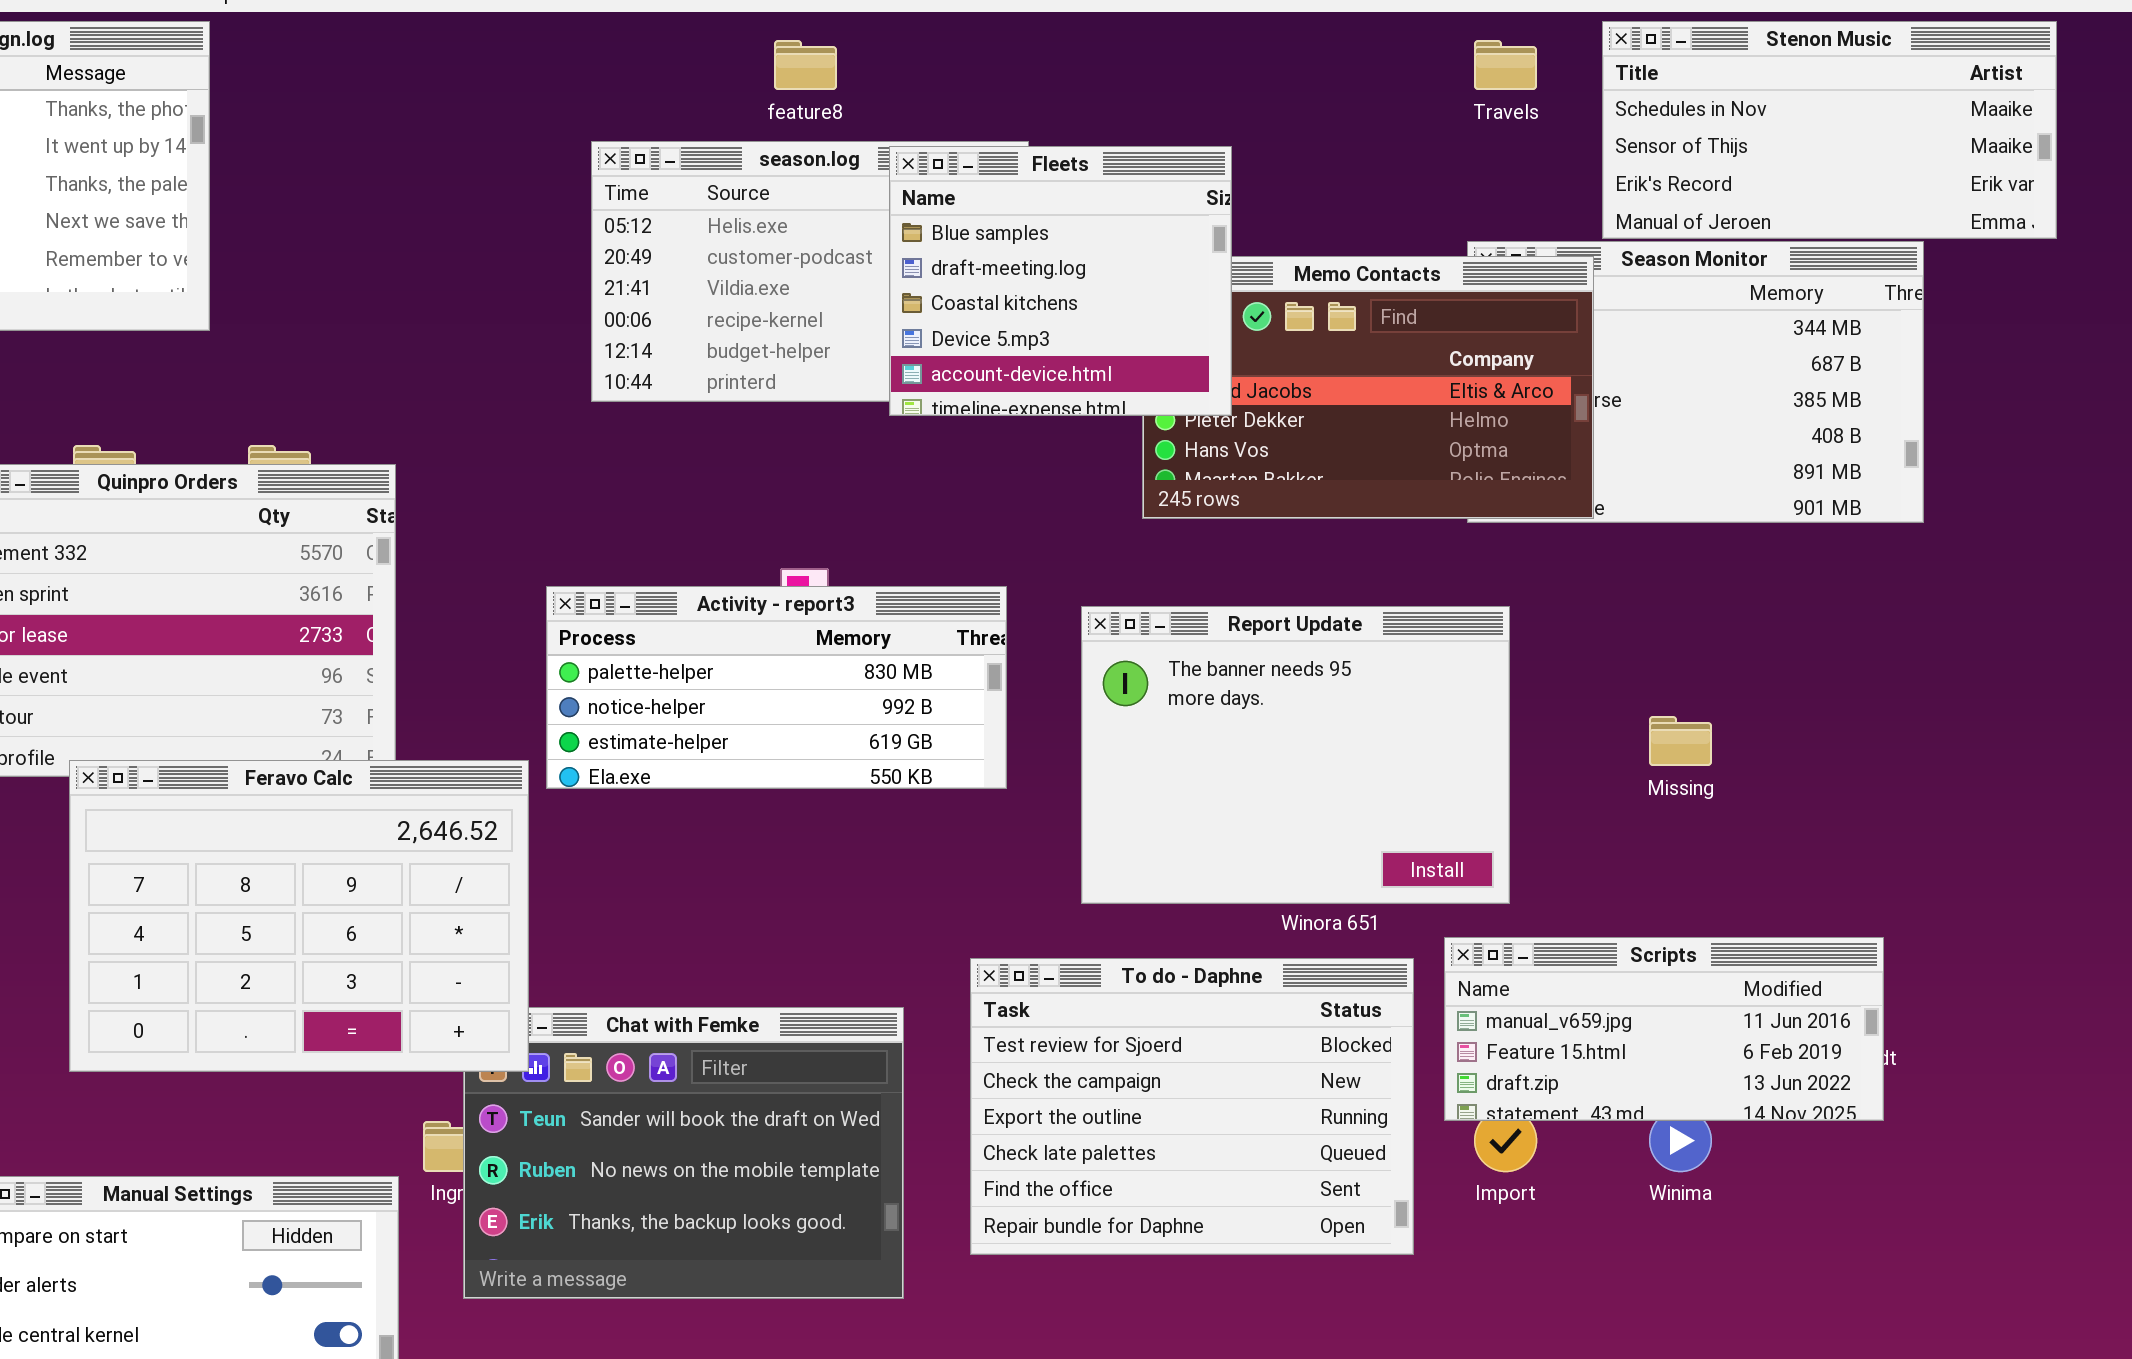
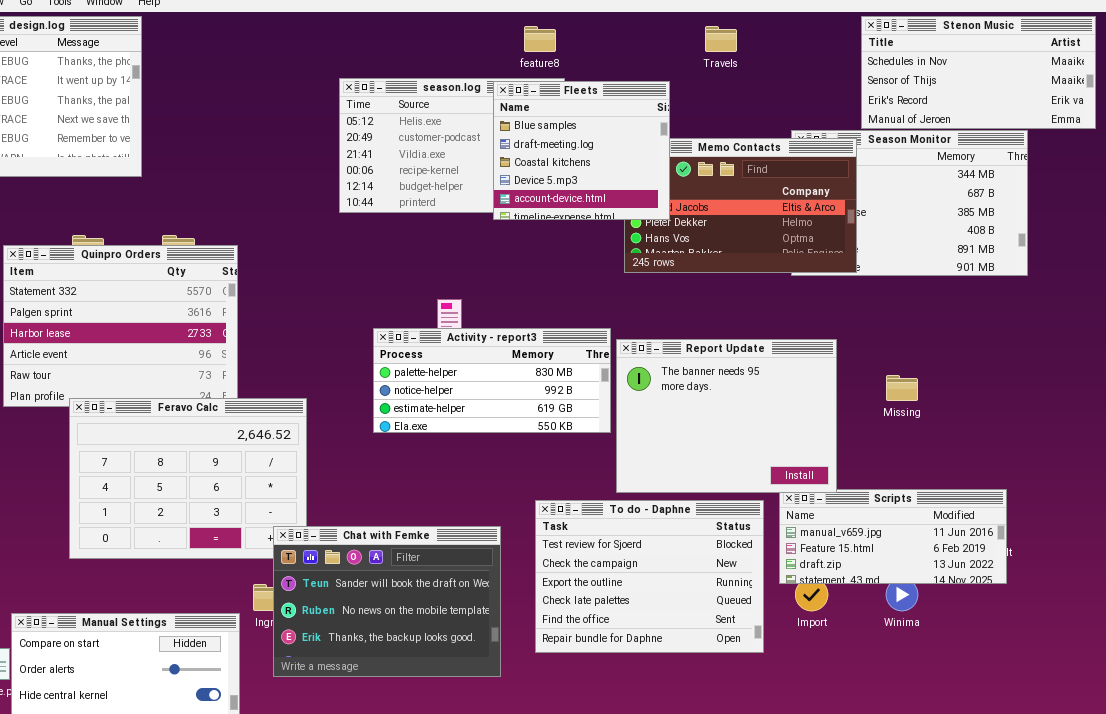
feature8: [774,40,837,90] -> [524,26,556,52], moved
Travels: [1474,40,1537,90] -> [705,26,737,52], moved
Activity - report3: [546,586,1007,789] -> [373,328,611,433], moved
Report Update: [1081,606,1510,904] -> [616,339,837,493], moved
Chat with Femke: [463,1007,904,1299] -> [273,526,501,677], raised

